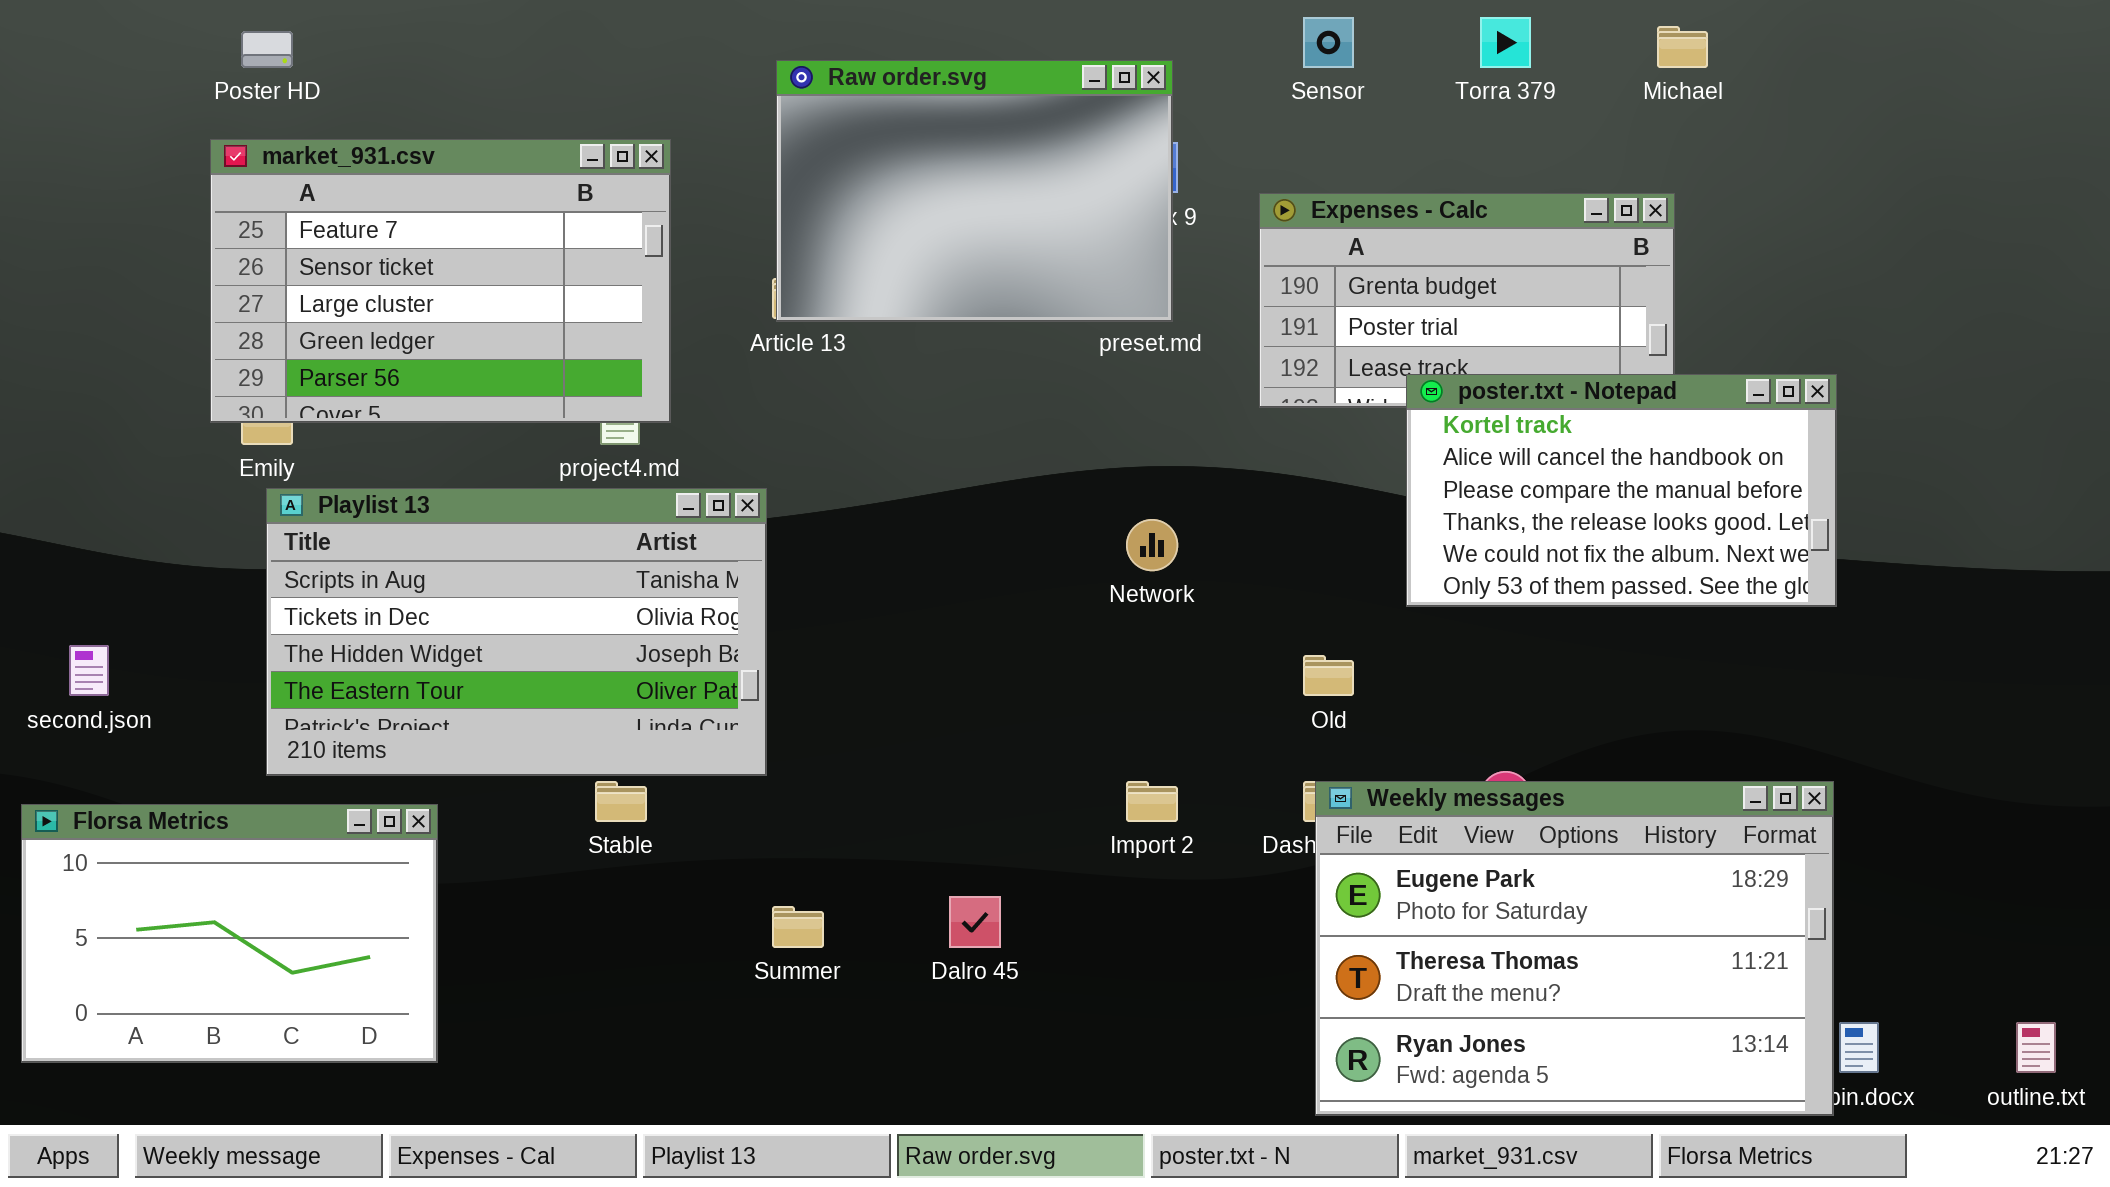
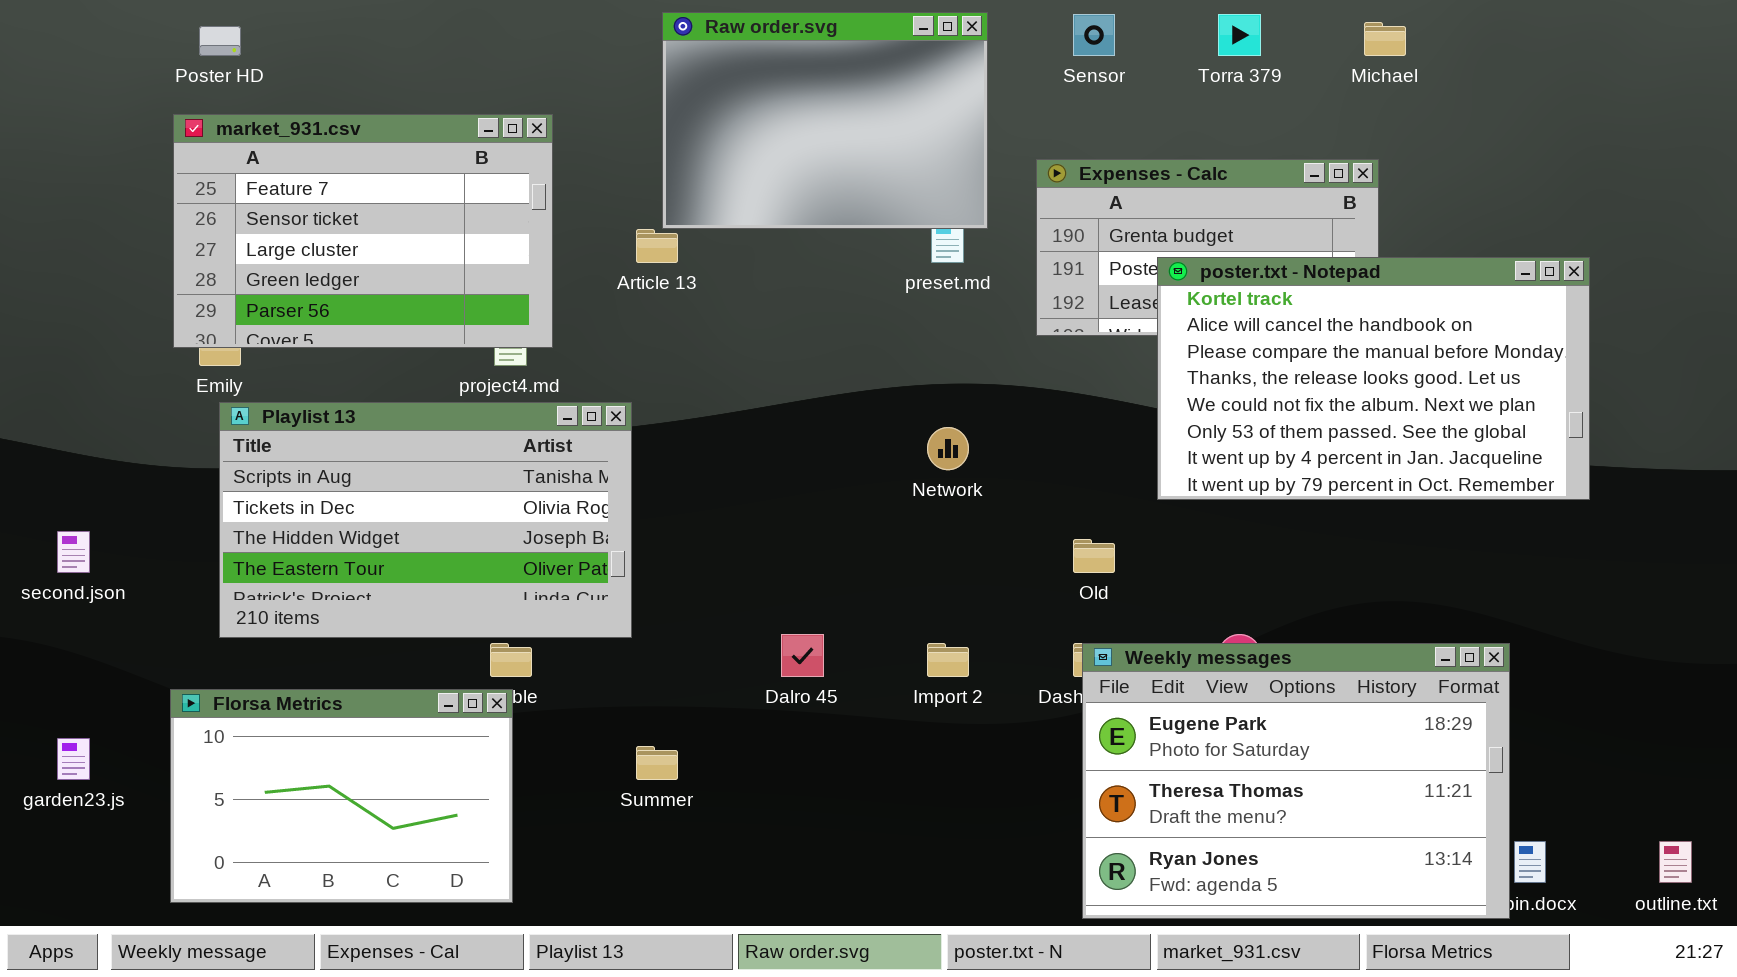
Raw order.svg: [776,60,1173,322] -> [662,12,988,229], moved
poster.txt - Notepad: [1406,374,1837,607] -> [1157,257,1590,500], resized
Florsa Metrics: [21,804,438,1063] -> [170,689,513,903], moved
Dalro 45: [949,896,1001,948] -> [781,634,824,677], moved

